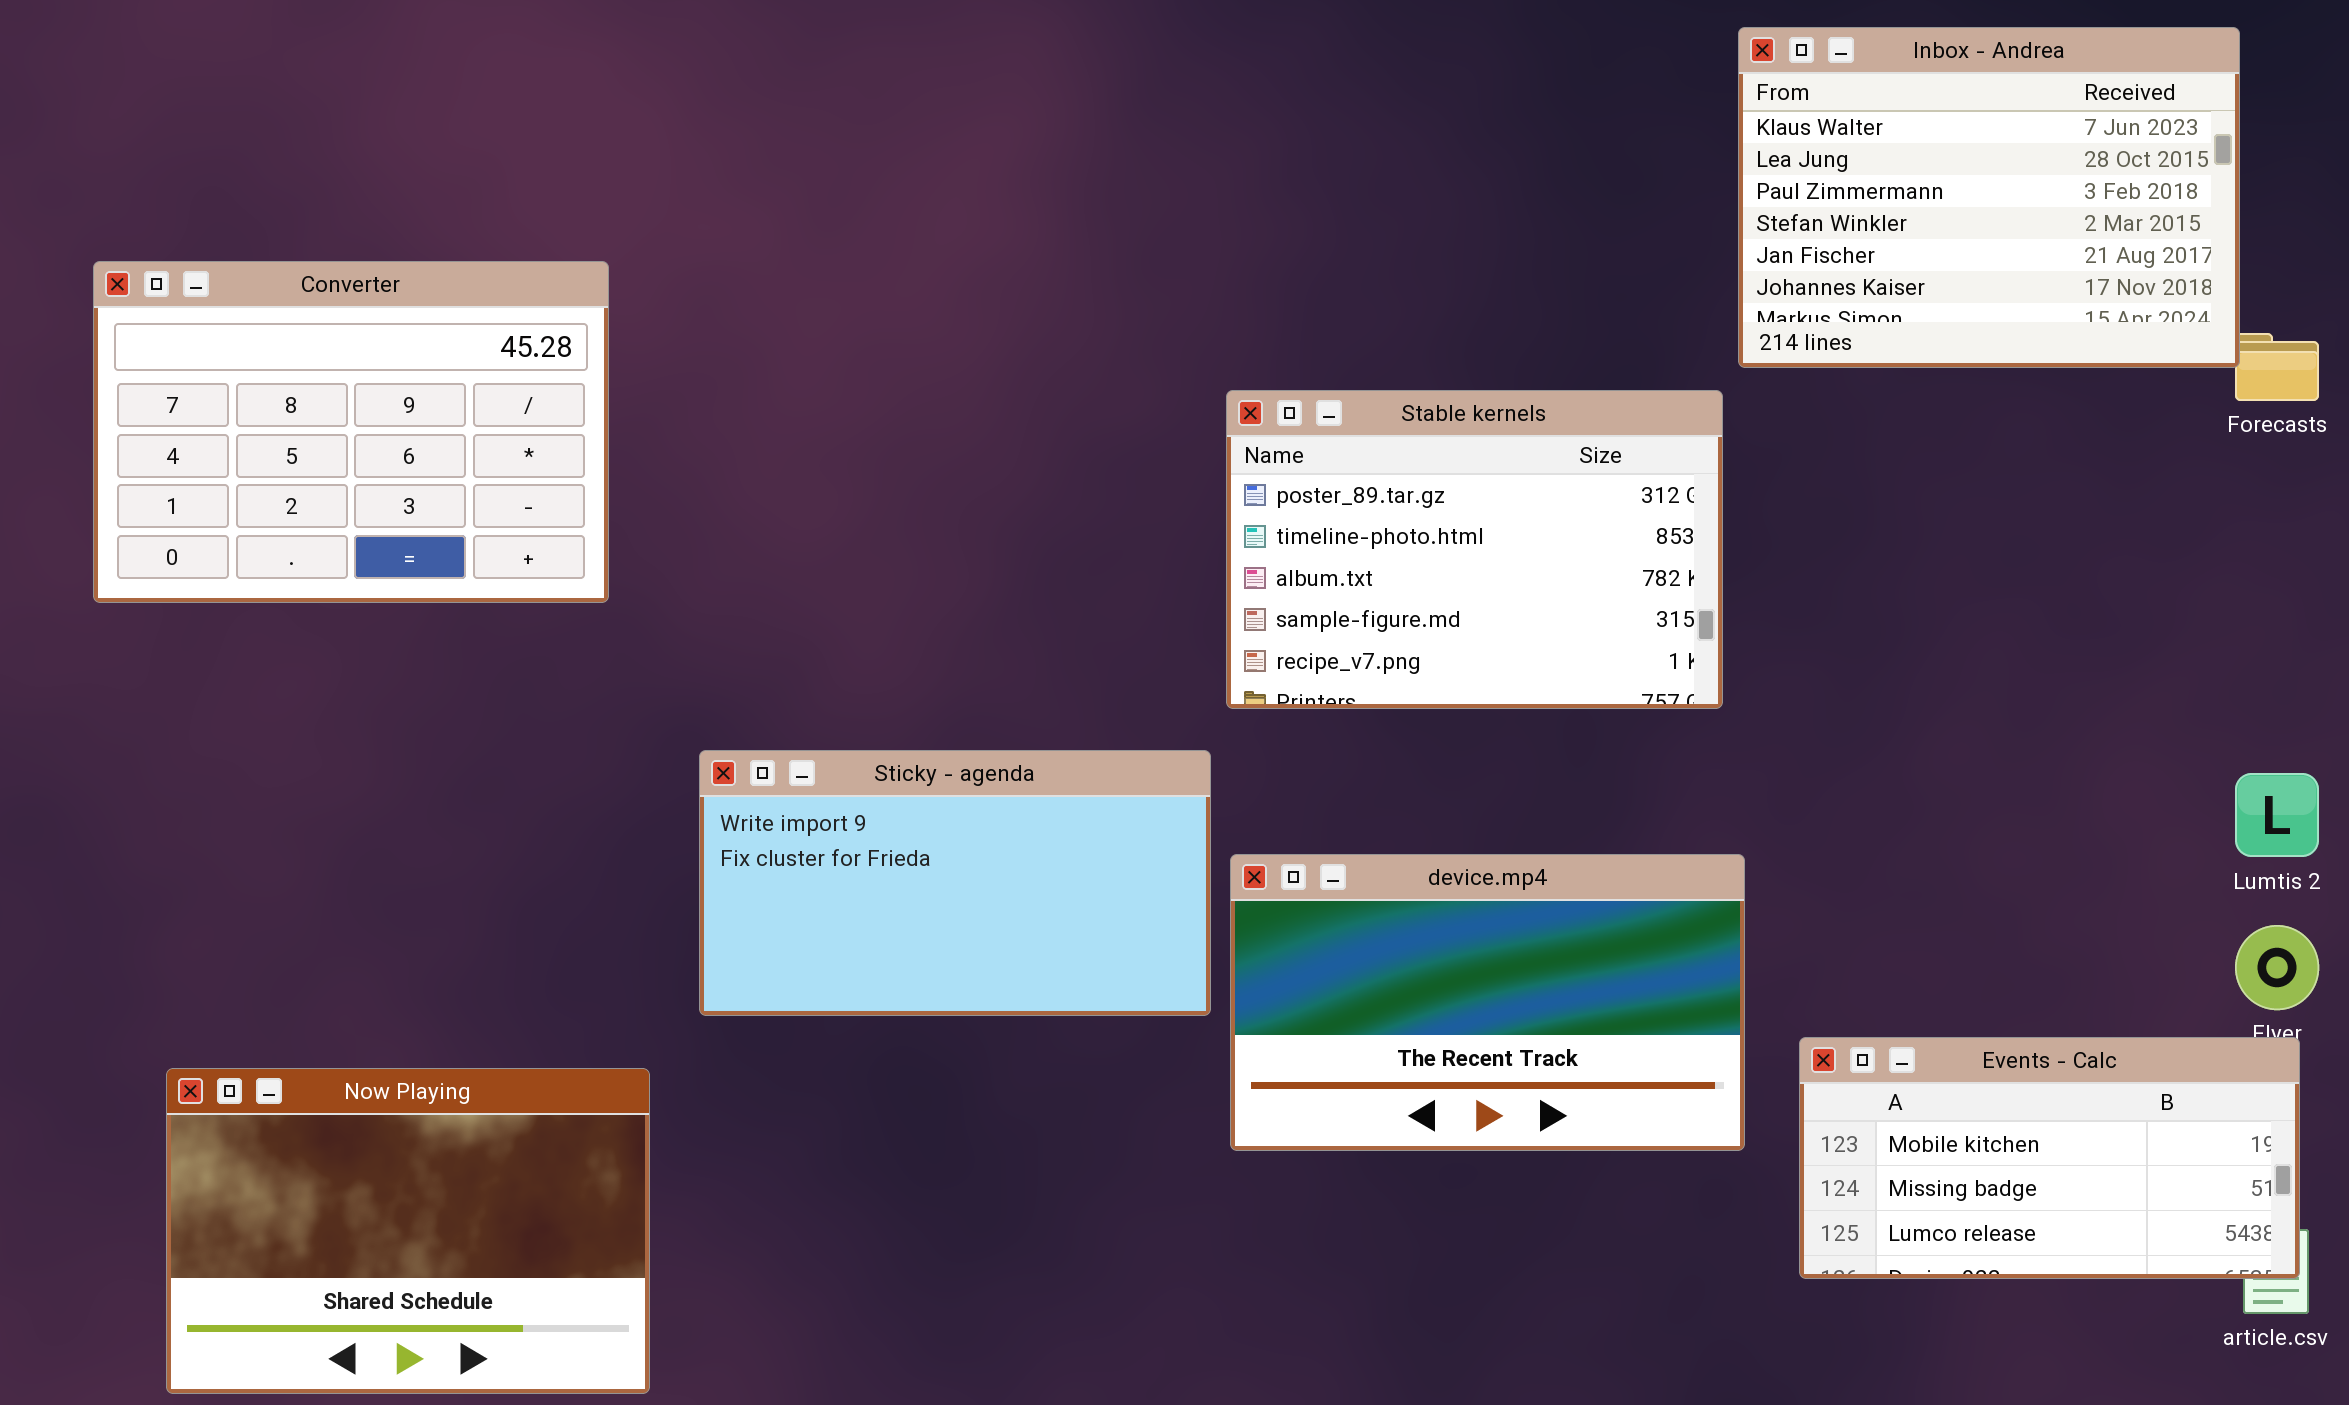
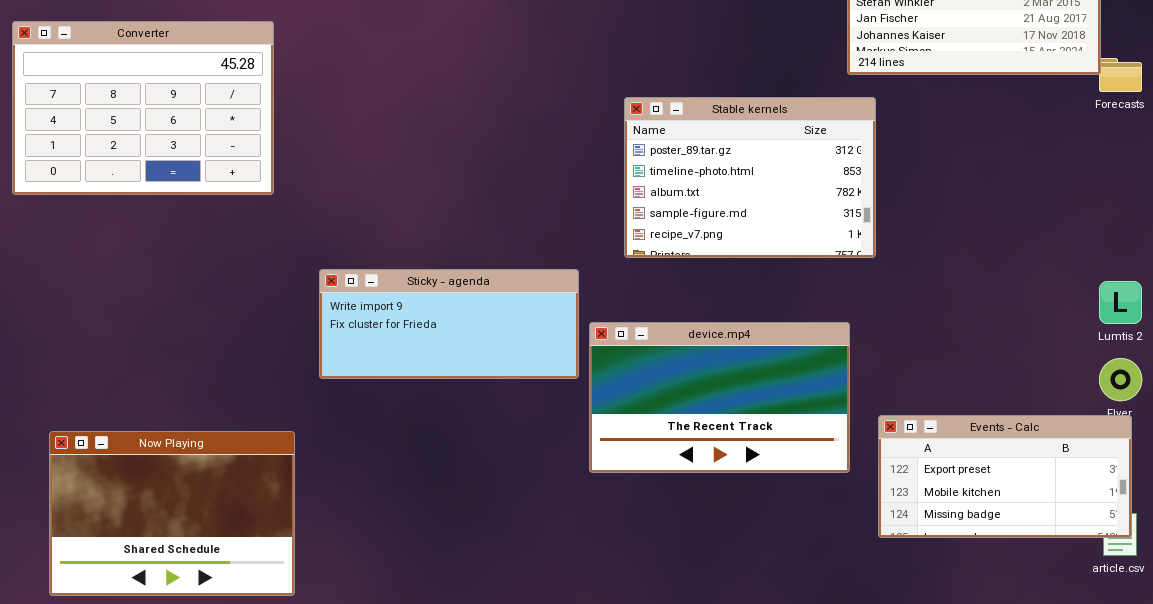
Stable kernels: [1226,390,1723,709] -> [624,97,876,258], moved
Sticky - agenda: [699,750,1211,1016] -> [319,269,579,379], resized
Events - Calc: [1799,1037,2300,1279] -> [878,415,1132,538], scrolled up 1 row

